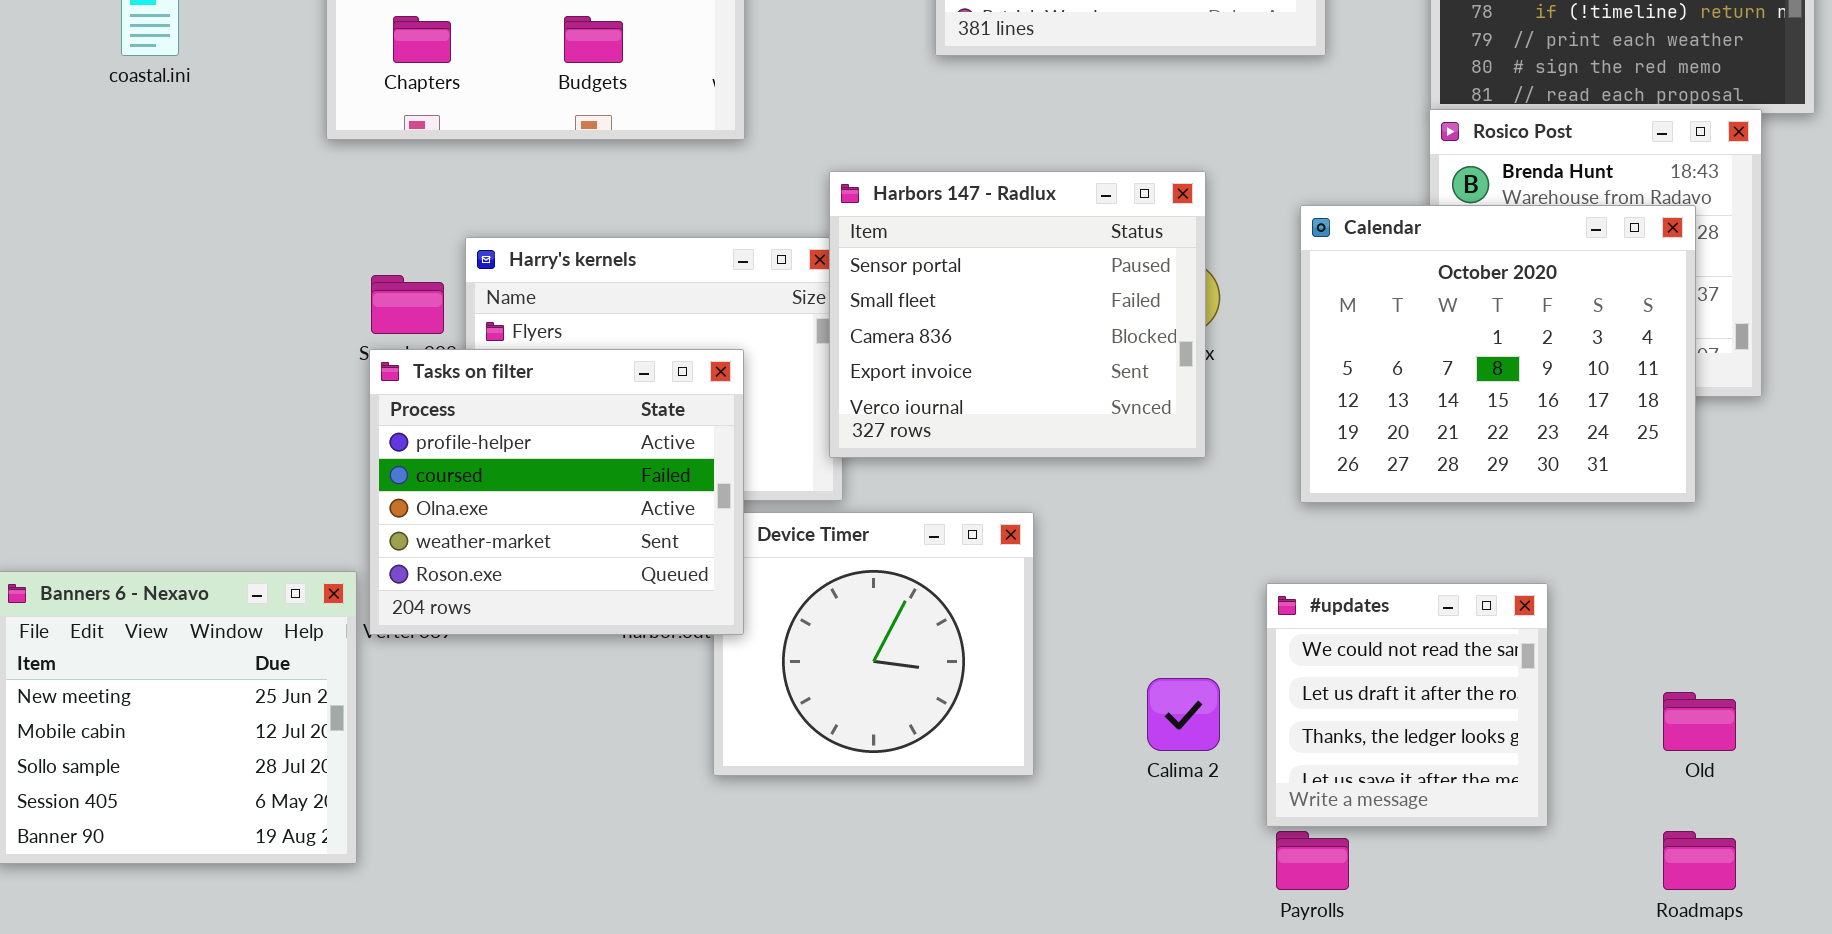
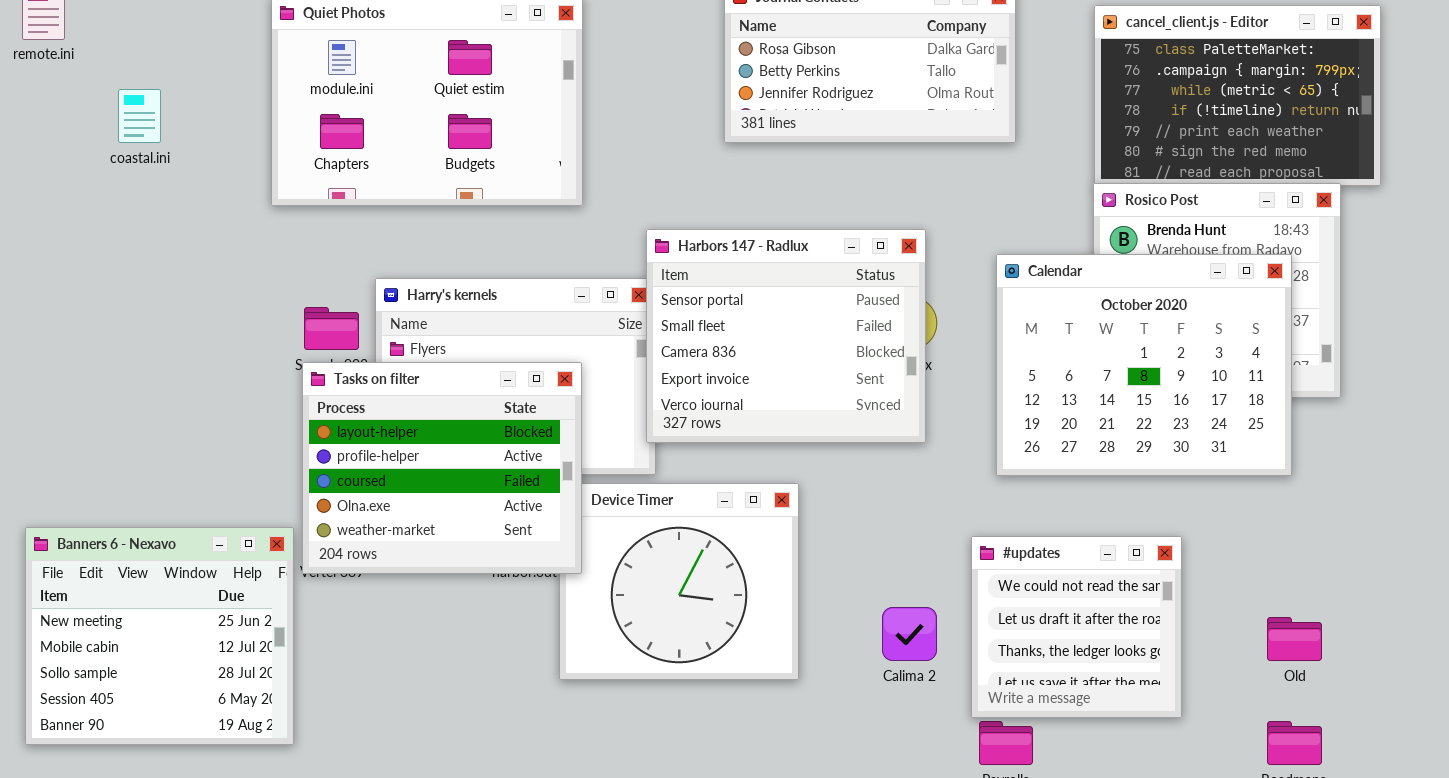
Tasks on filter: [369,349,744,635] -> [302,362,582,574], scrolled up 1 row

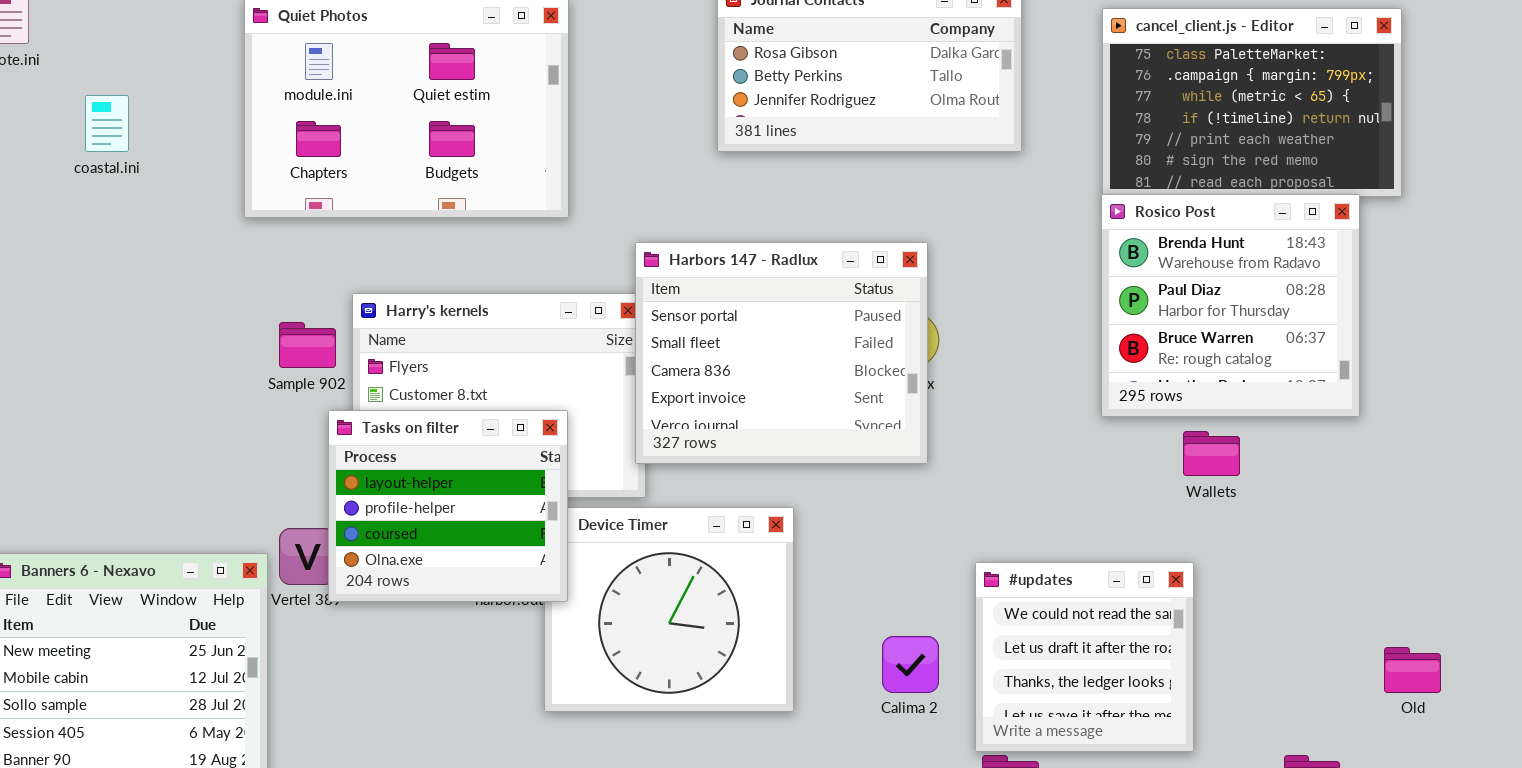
Calendar: [996,254,1292,476] -> none, closed
Tasks on filter: [302,362,582,574] -> [328,410,568,602], resized
Old: [1267,617,1322,661] -> [1384,647,1441,693], moved

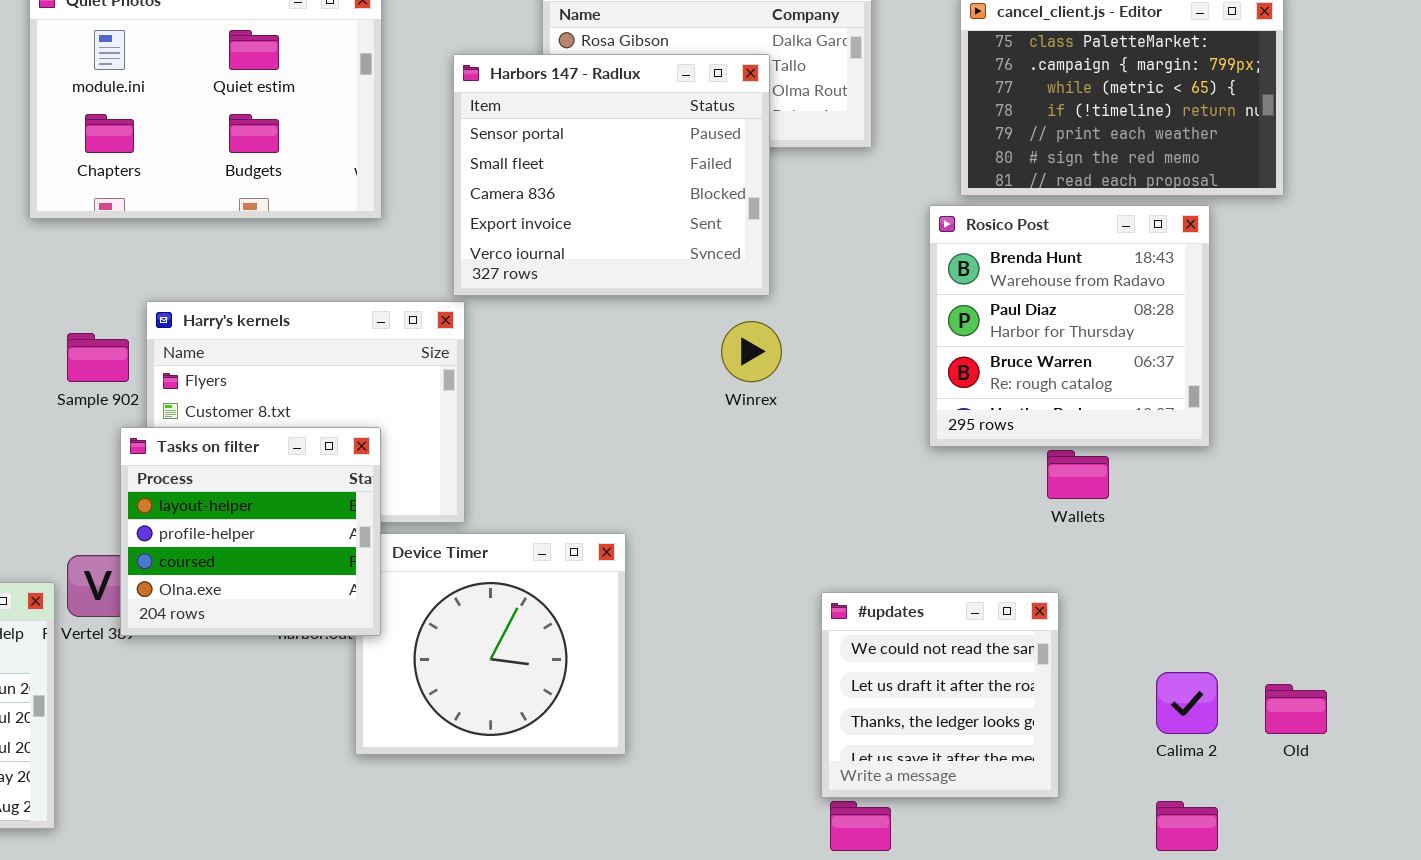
Rosico Post: [1101,194,1360,417] -> [929,205,1210,447], moved
Harbors 147 - Radlux: [635,242,928,464] -> [453,54,770,296], moved
Calima 2: [882,636,939,693] -> [1156,672,1218,734], moved

